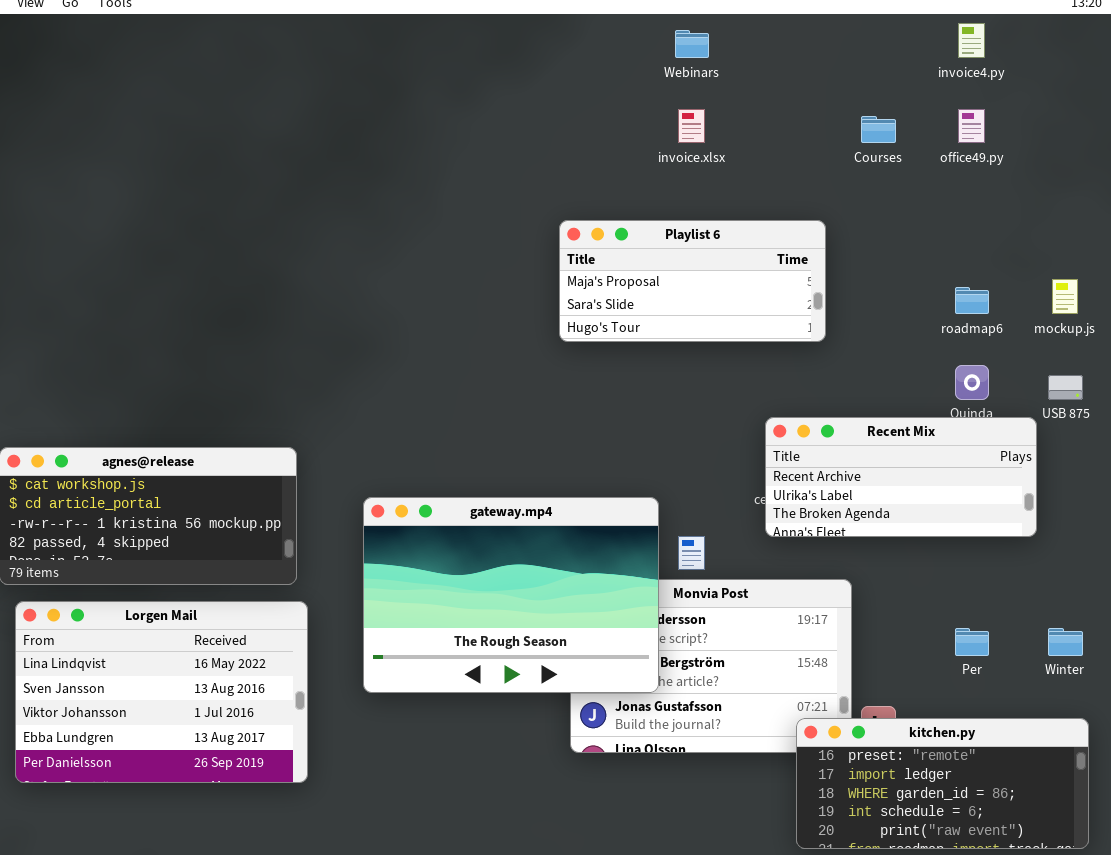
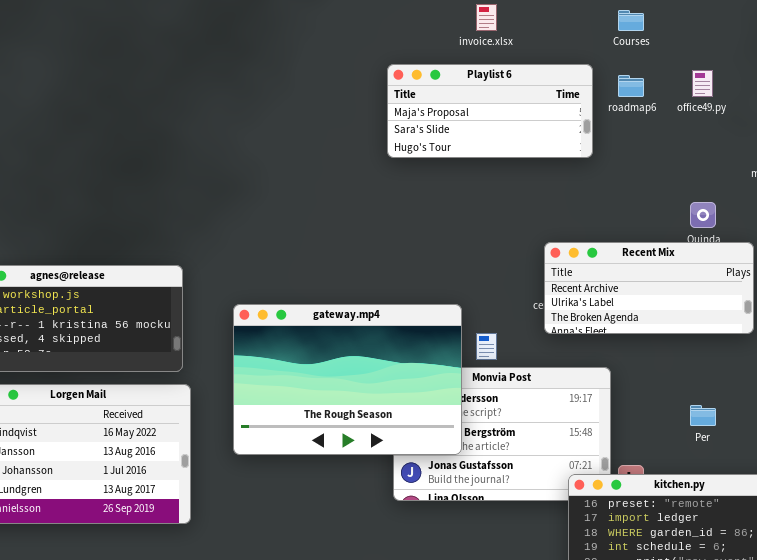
office49.py: [958,109,985,143] -> [692,70,713,97], moved
Playlist 6: [559,220,826,342] -> [387,64,593,158], moved
roadmap6: [955,287,989,314] -> [618,75,644,97], moved

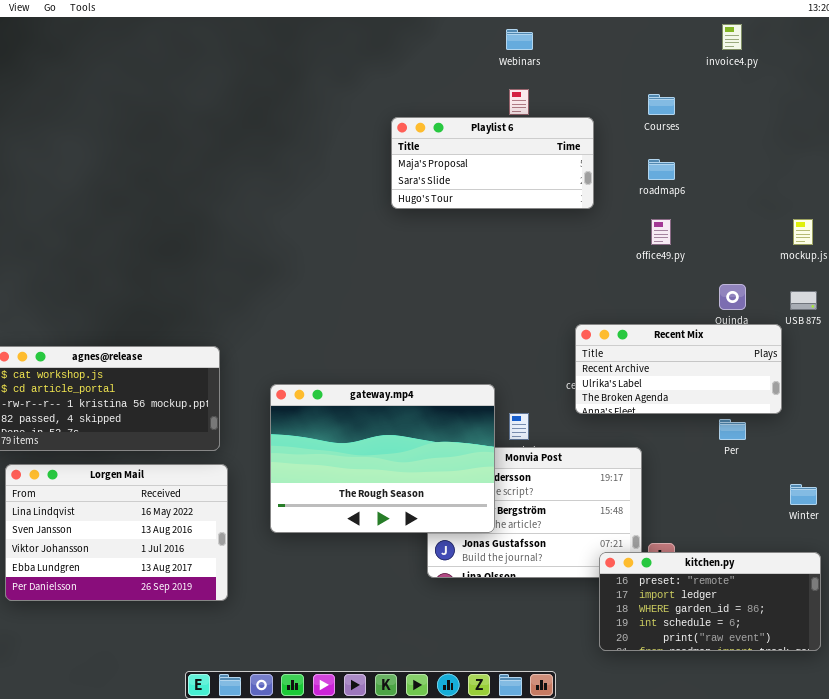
Playlist 6: [387,64,593,158] -> [391,117,594,209], moved
office49.py: [692,70,713,97] -> [651,219,671,245], moved
Per: [690,405,716,426] -> [719,419,746,440], moved

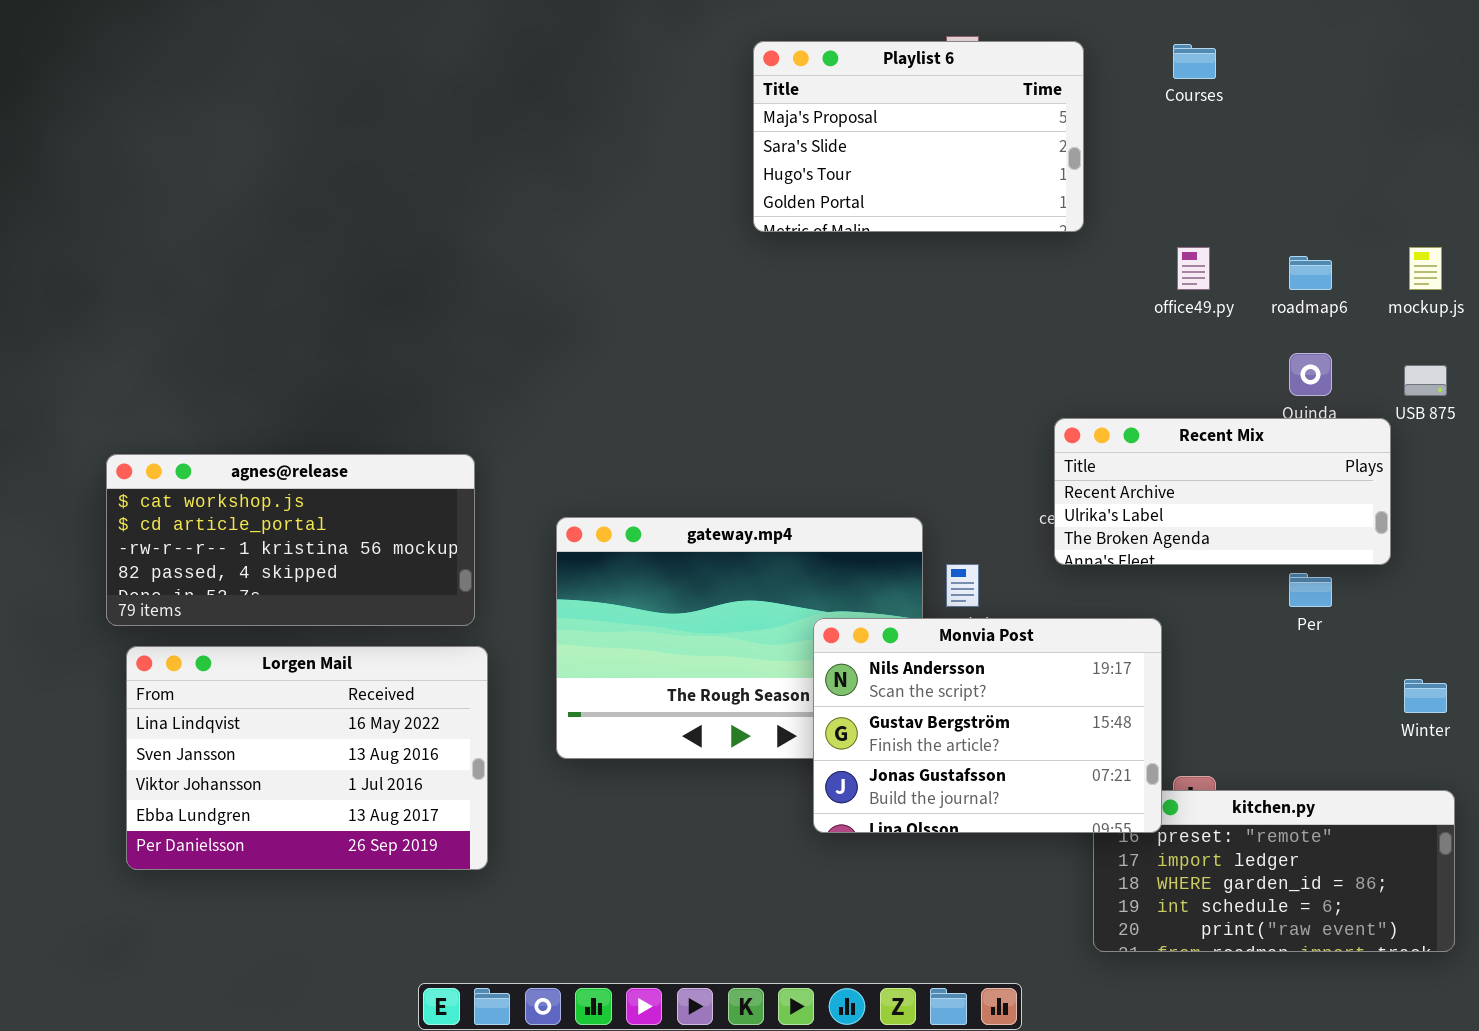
Playlist 6: [391,117,594,209] -> [753,41,1084,232], resized
roadmap6: [648,159,675,180] -> [1289,256,1332,290], moved
Monvia Post: [427,447,642,578] -> [813,618,1162,833], raised

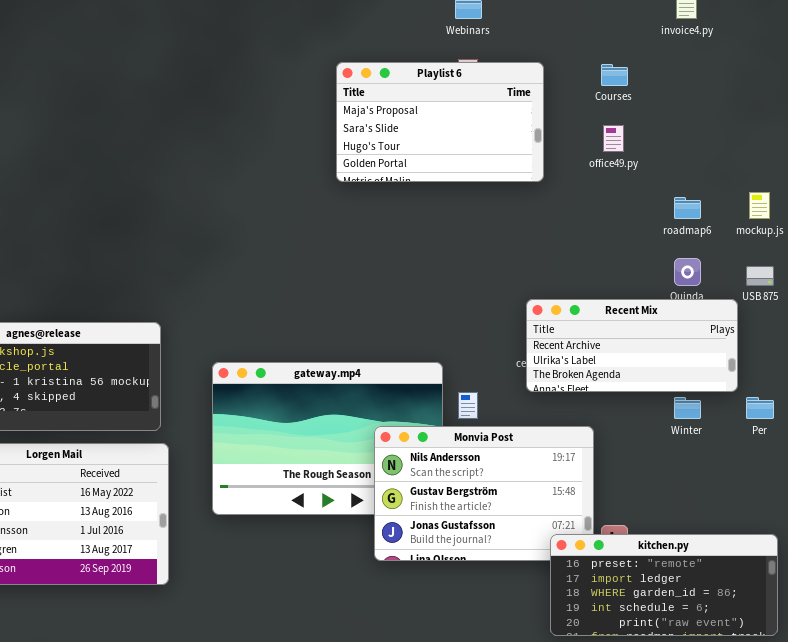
office49.py: [1177,247,1210,290] -> [603,125,624,152], moved
Per: [1289,573,1332,607] -> [746,397,774,419], moved
Winter: [1404,679,1447,713] -> [674,397,701,419], moved
kitchen.py: [1093,790,1455,952] -> [550,534,778,636], raised

